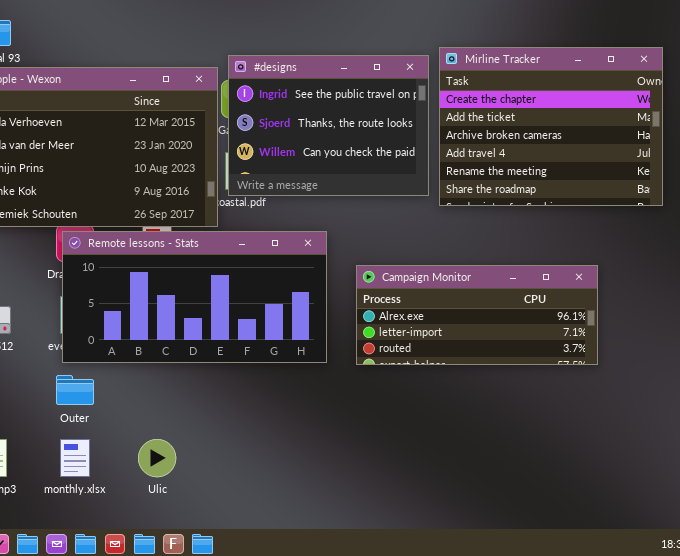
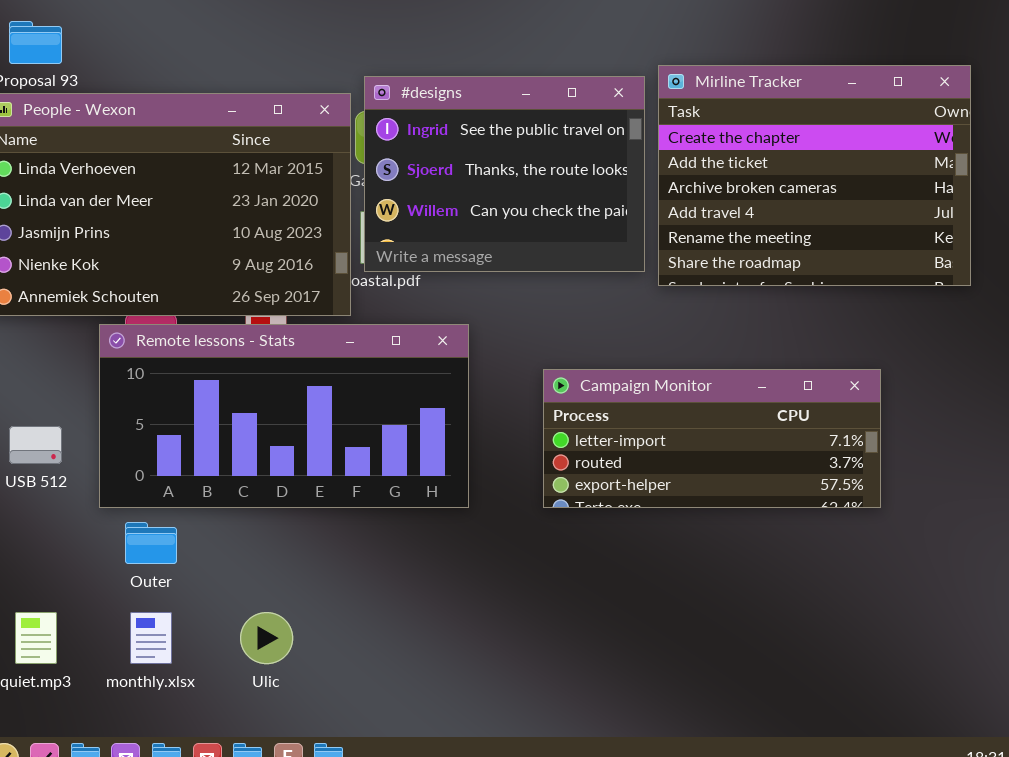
Remote lessons - Stats: [62,231,327,363] -> [99,324,469,508], moved
Campaign Monitor: [356,265,598,365] -> [543,369,881,508], scrolled down 1 row

